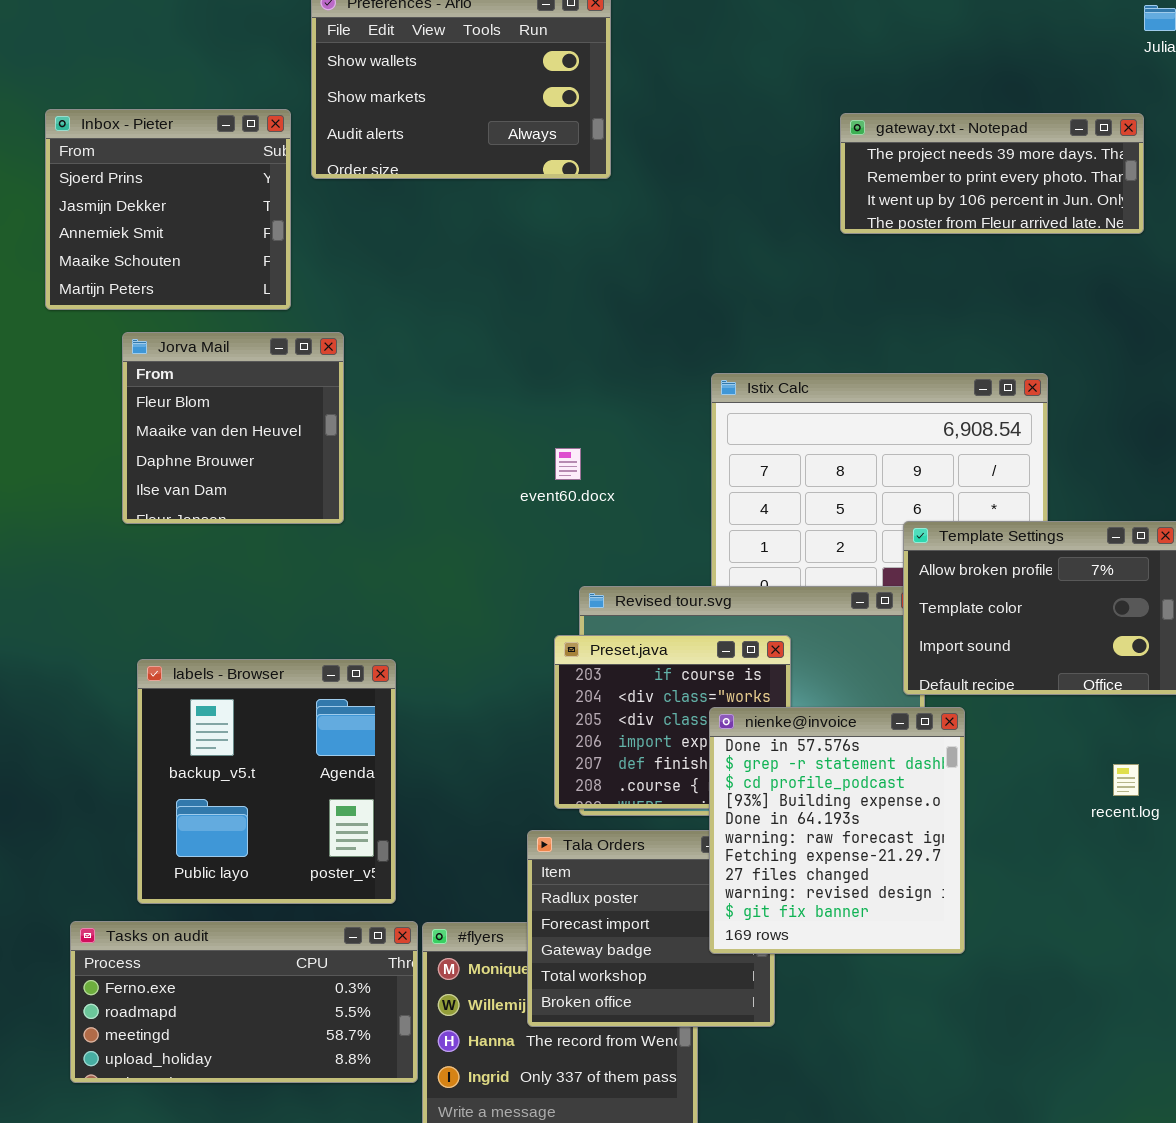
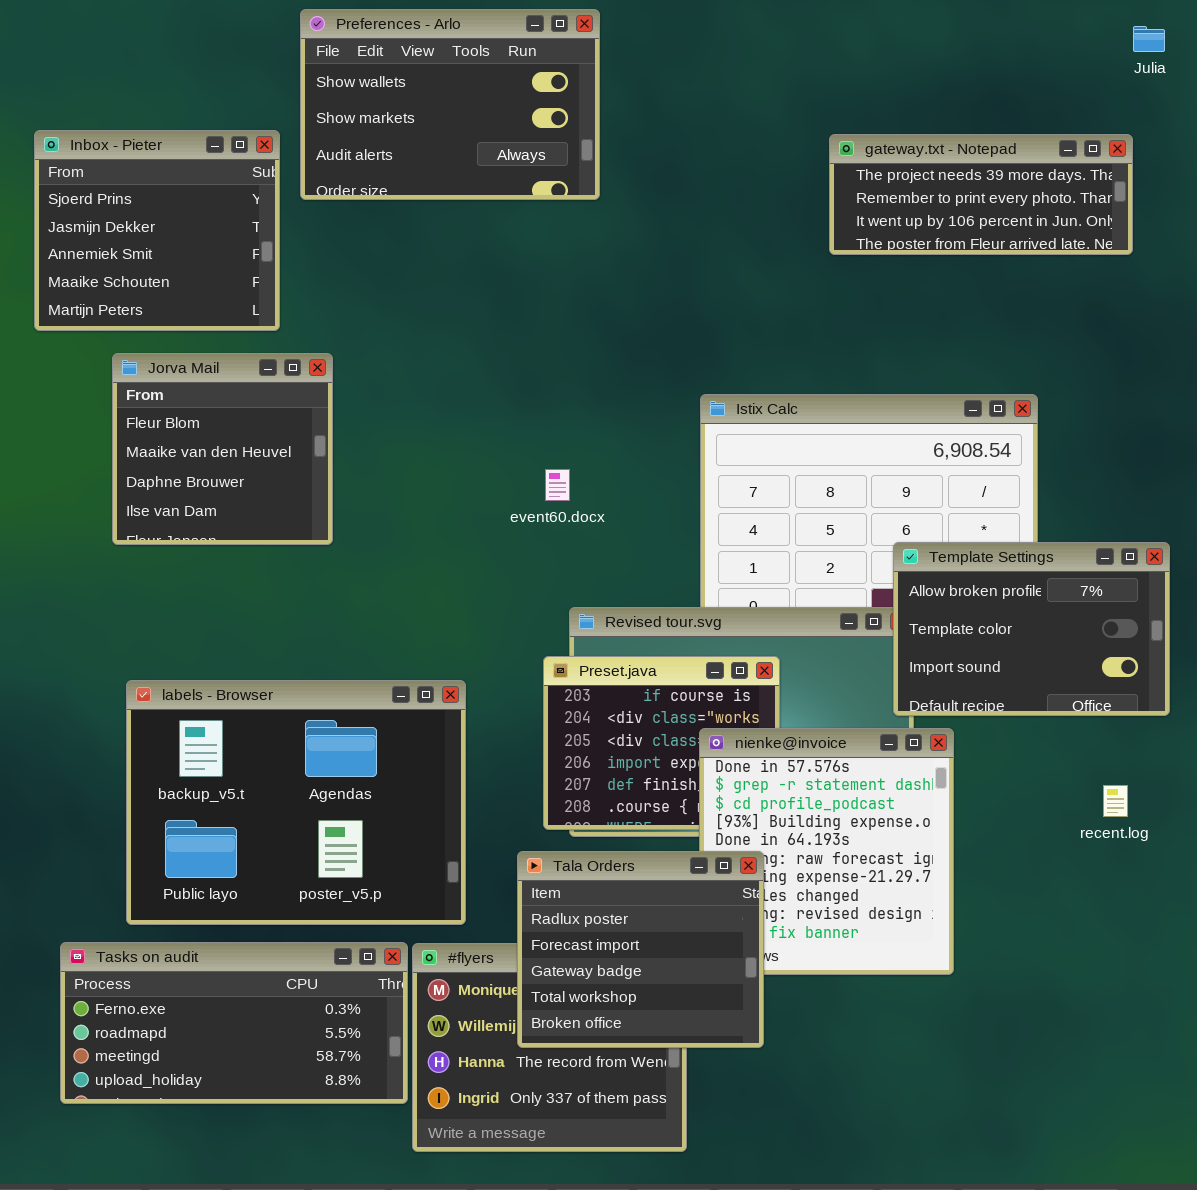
labels - Browser: [137,659,396,904] -> [126,680,466,925], resized
Tala Orders: [527,830,775,1027] -> [517,851,764,1048], raised

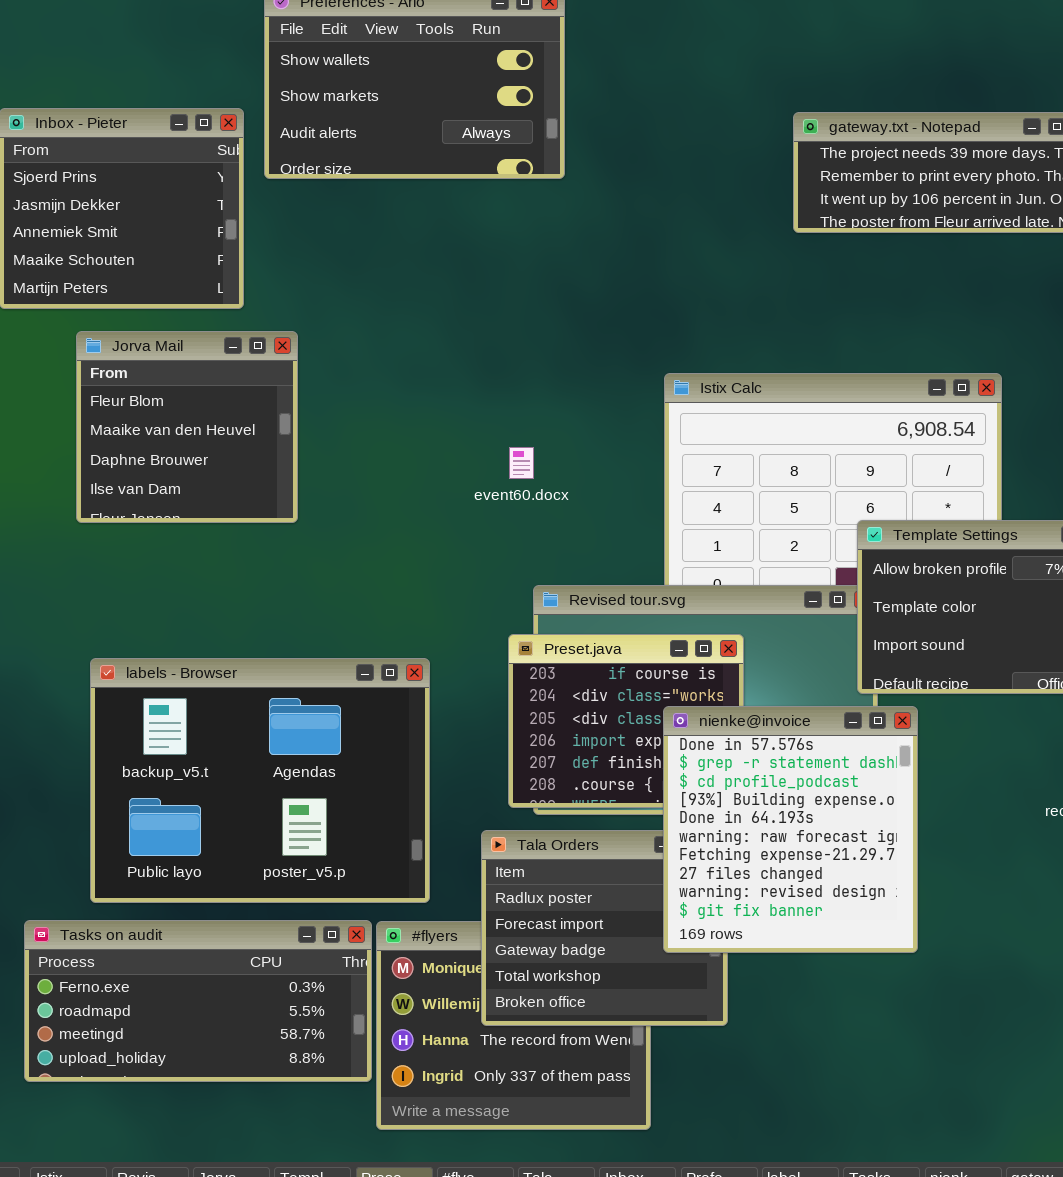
nienke@invoice: [699,728,954,975] -> [663,706,918,953], raised

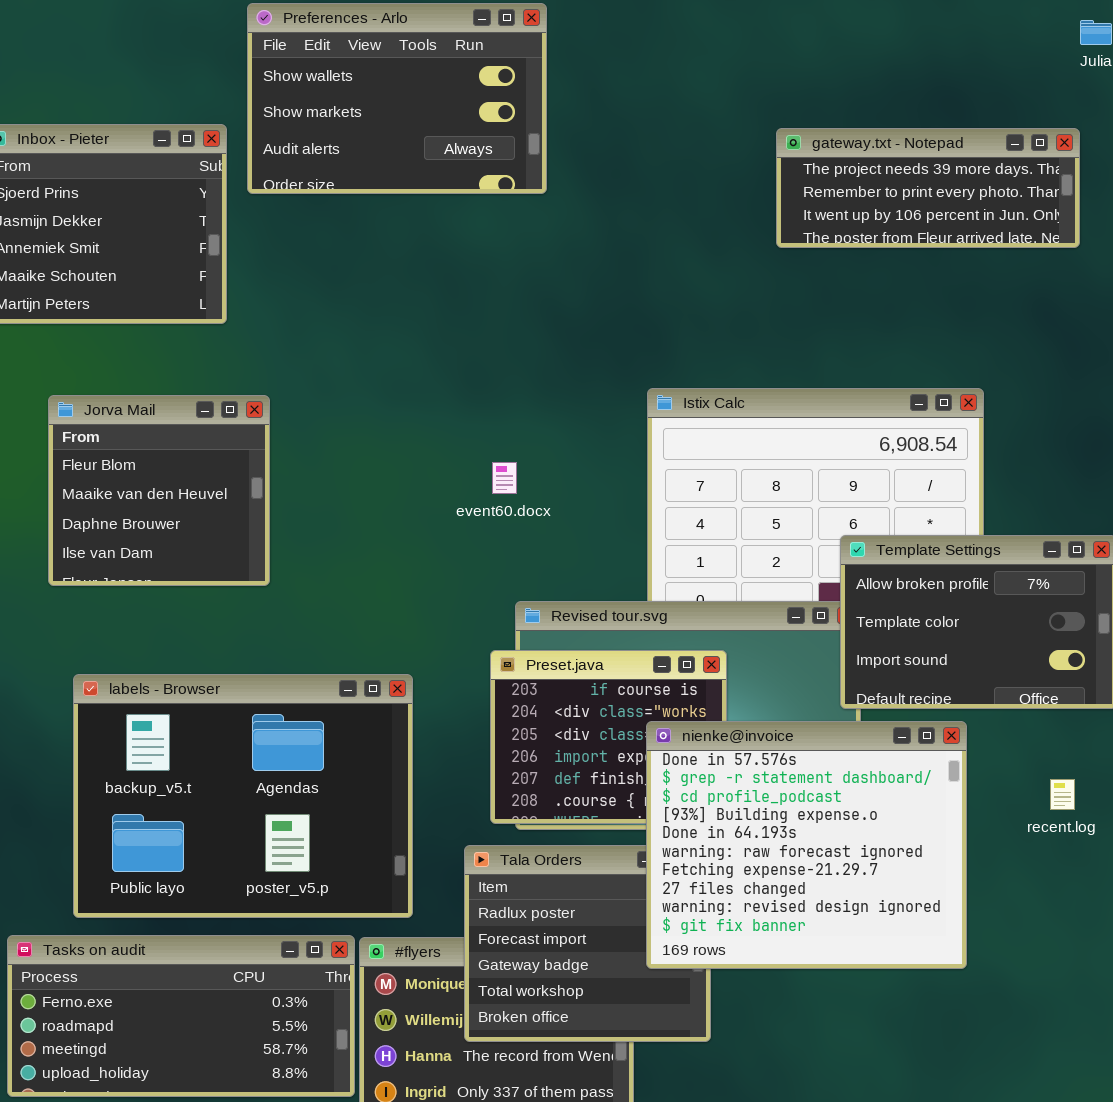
Jorva Mail: [76,331,298,523] -> [48,395,270,586], moved
nienke@invoice: [663,706,918,953] -> [646,721,967,969], resized

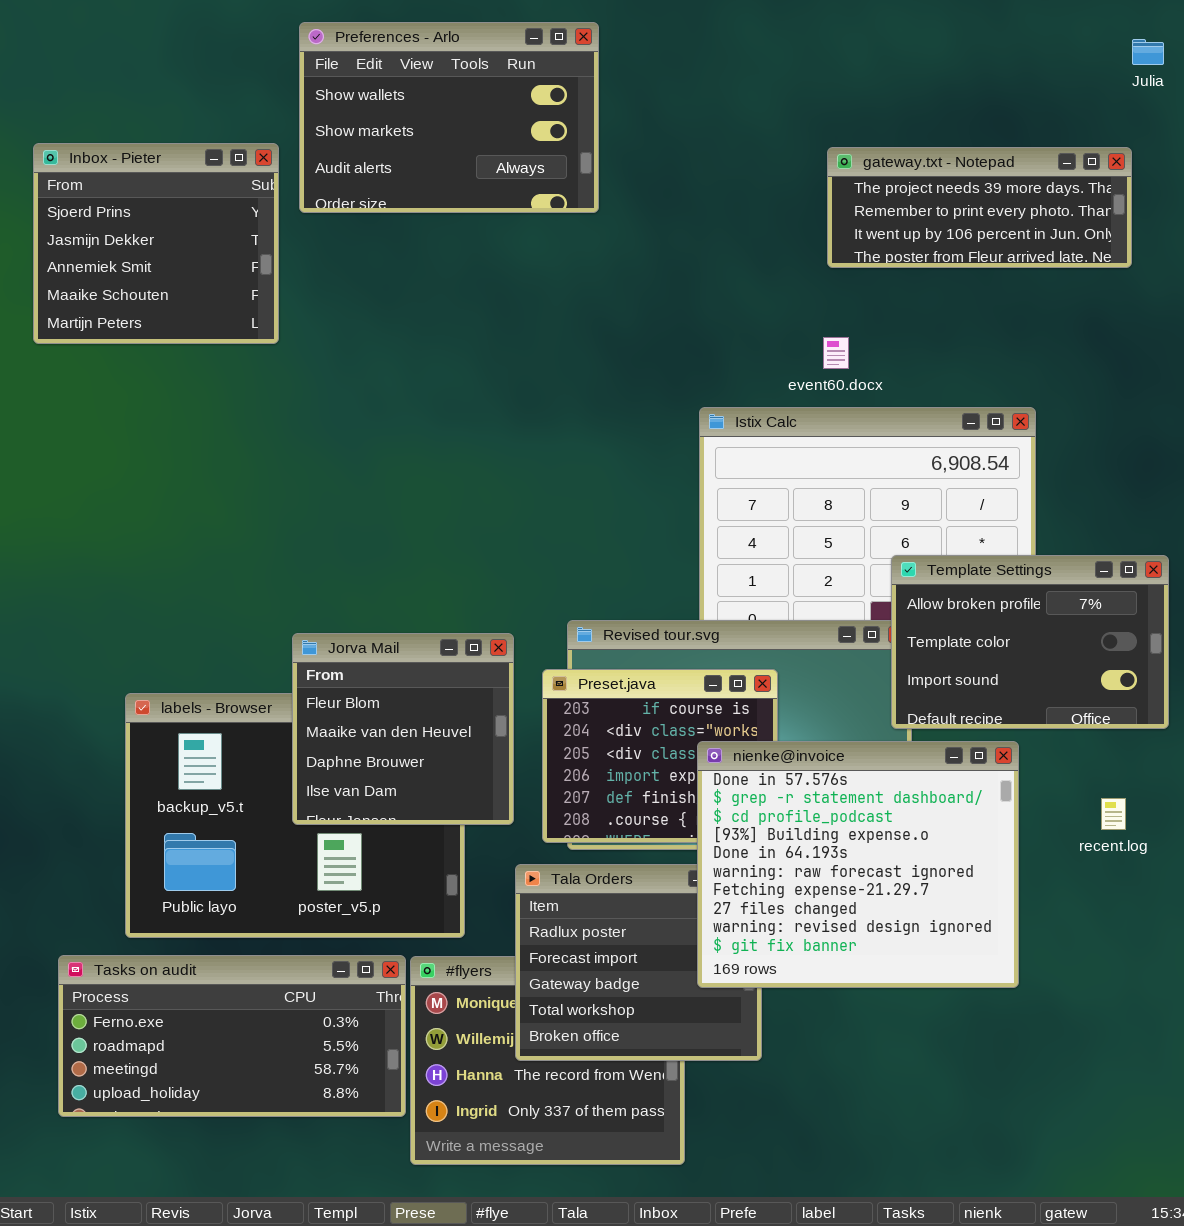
Jorva Mail: [48,395,270,586] -> [292,633,514,825], moved
event60.docx: [492,462,517,494] -> [823,337,849,369], moved

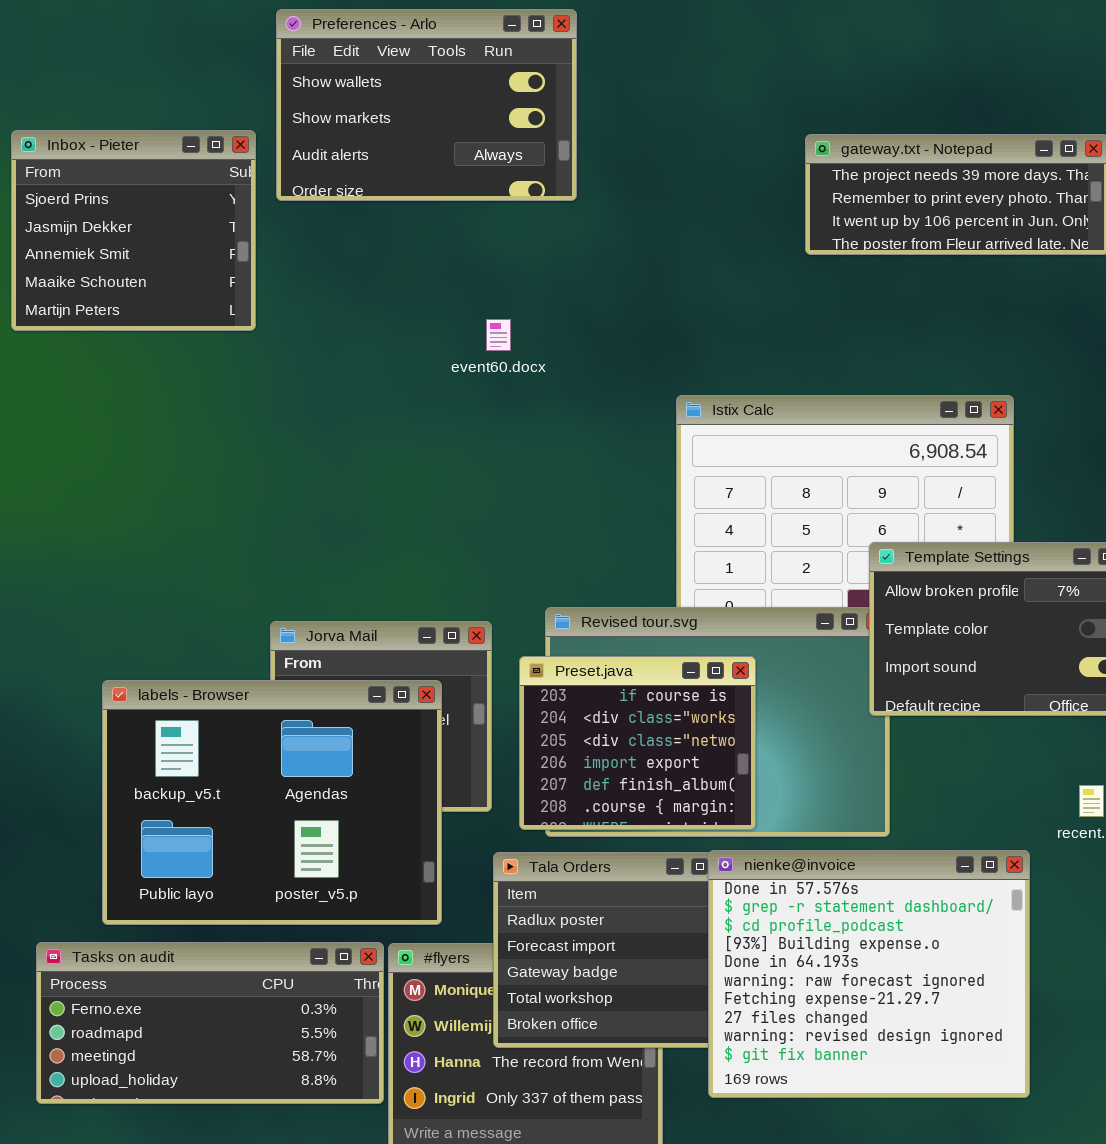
event60.docx: [823,337,849,369] -> [486,319,511,351], moved
labels - Browser: [125,693,465,938] -> [102,680,442,925], raised
nienke@invoice: [697,741,1019,988] -> [708,850,1030,1098], moved

